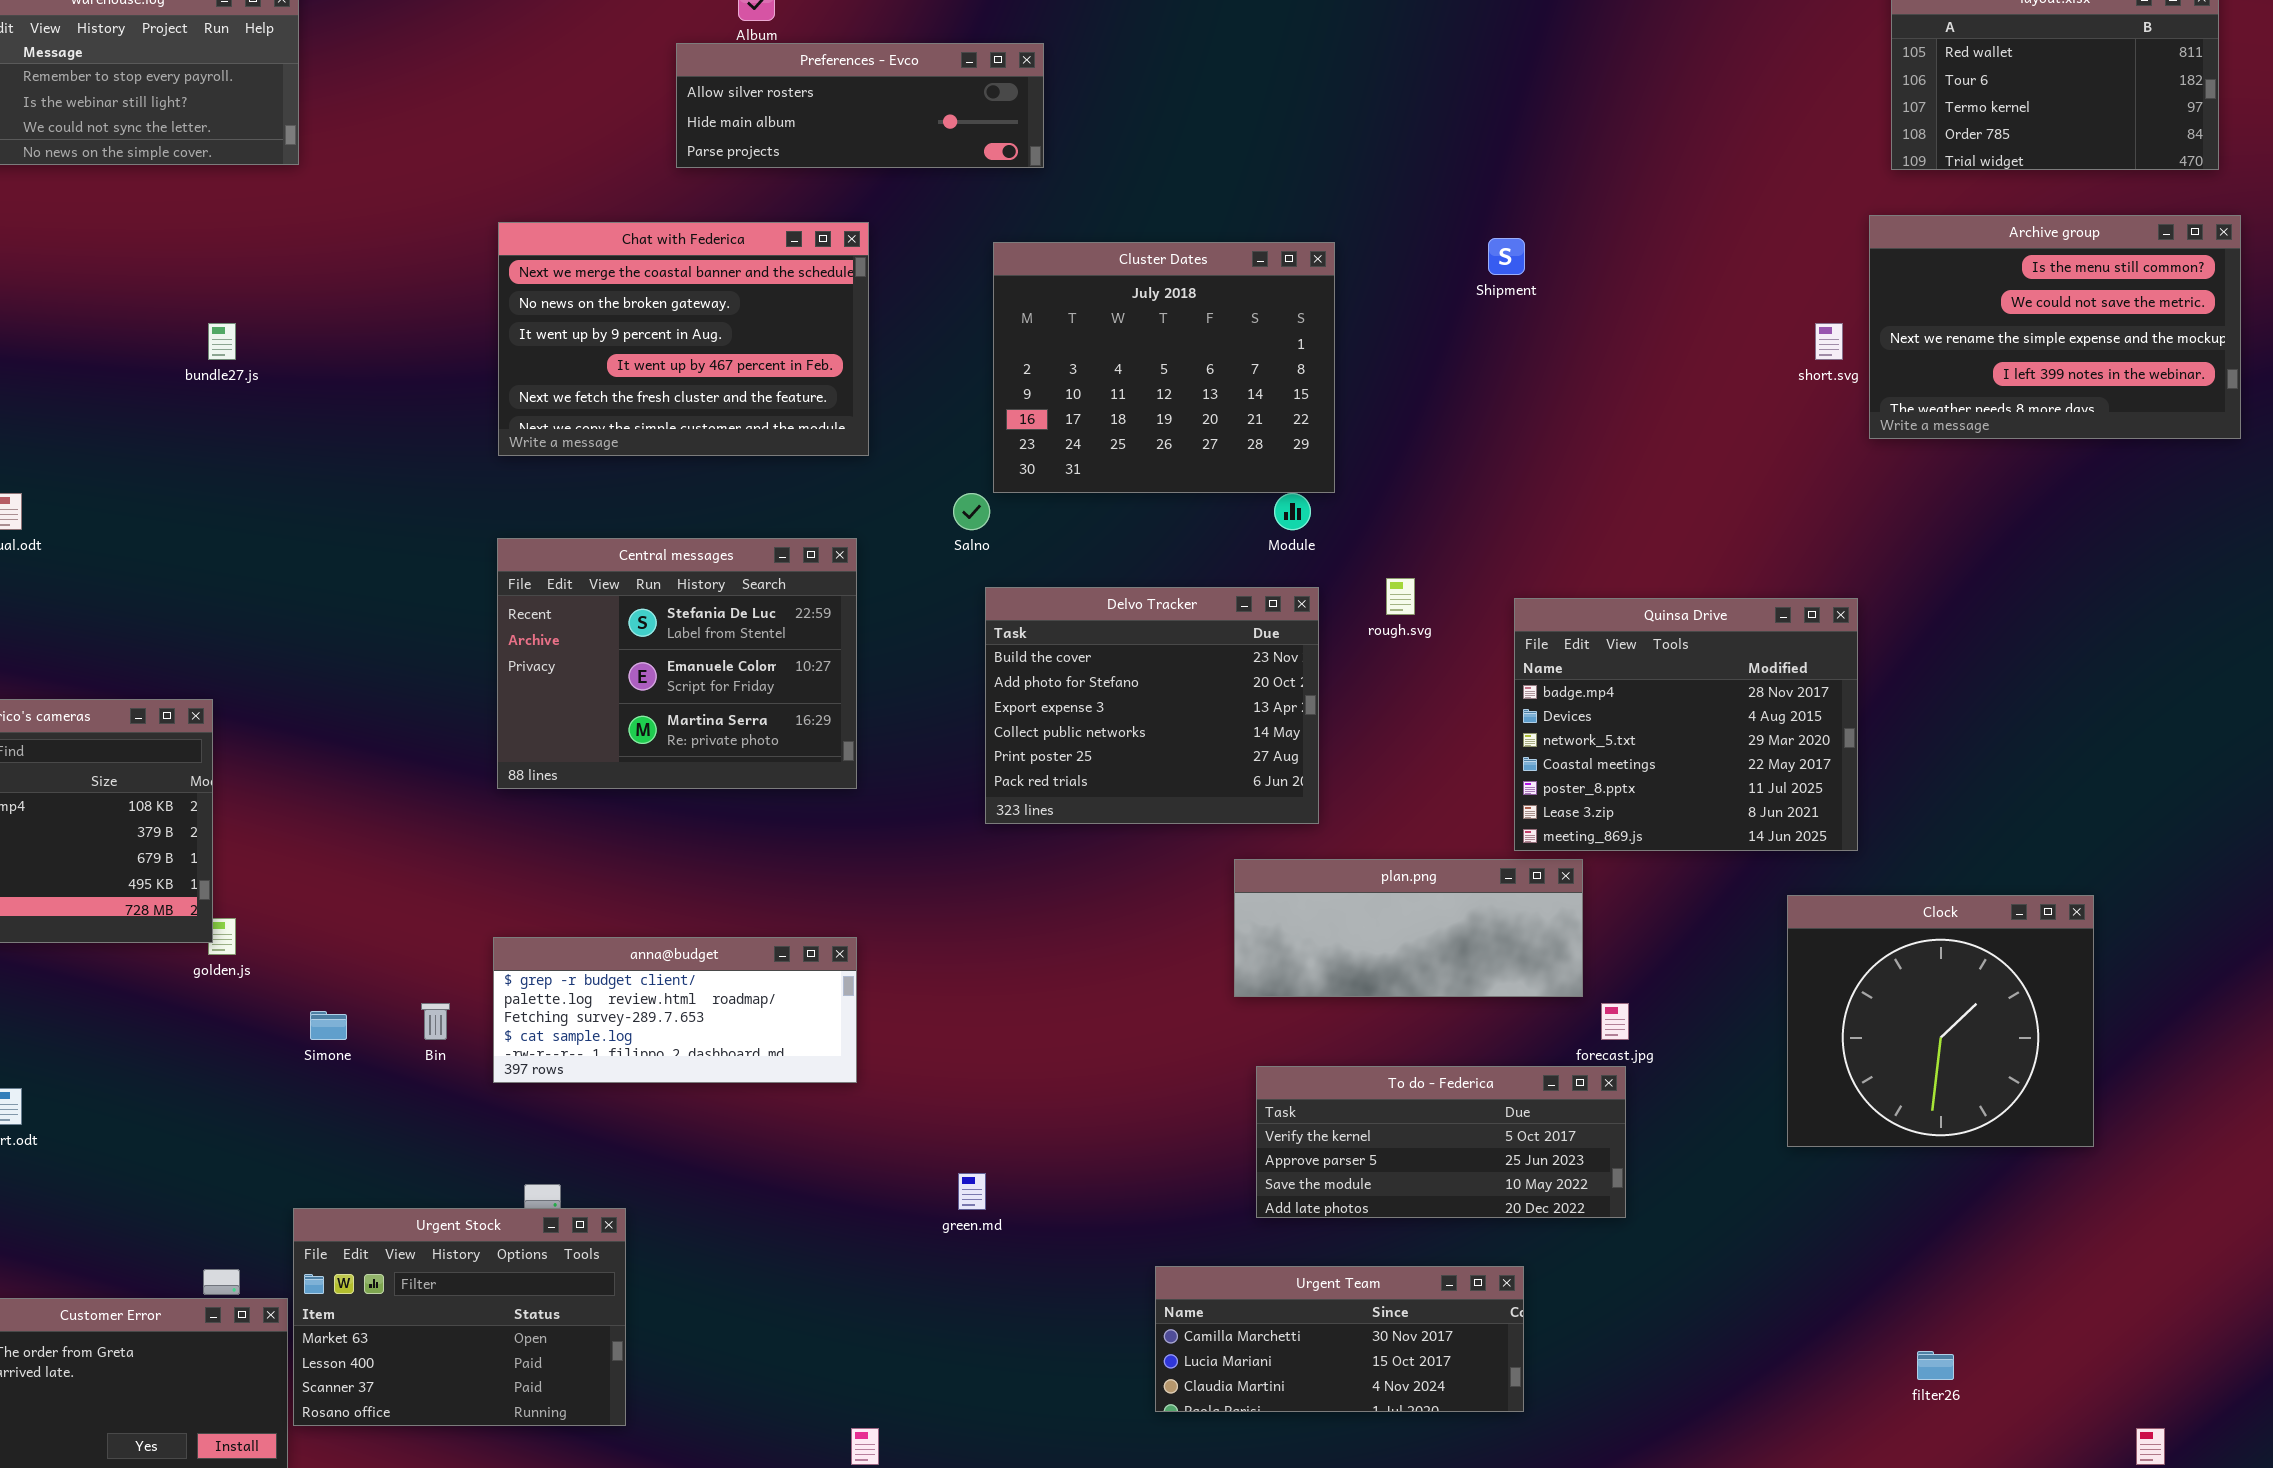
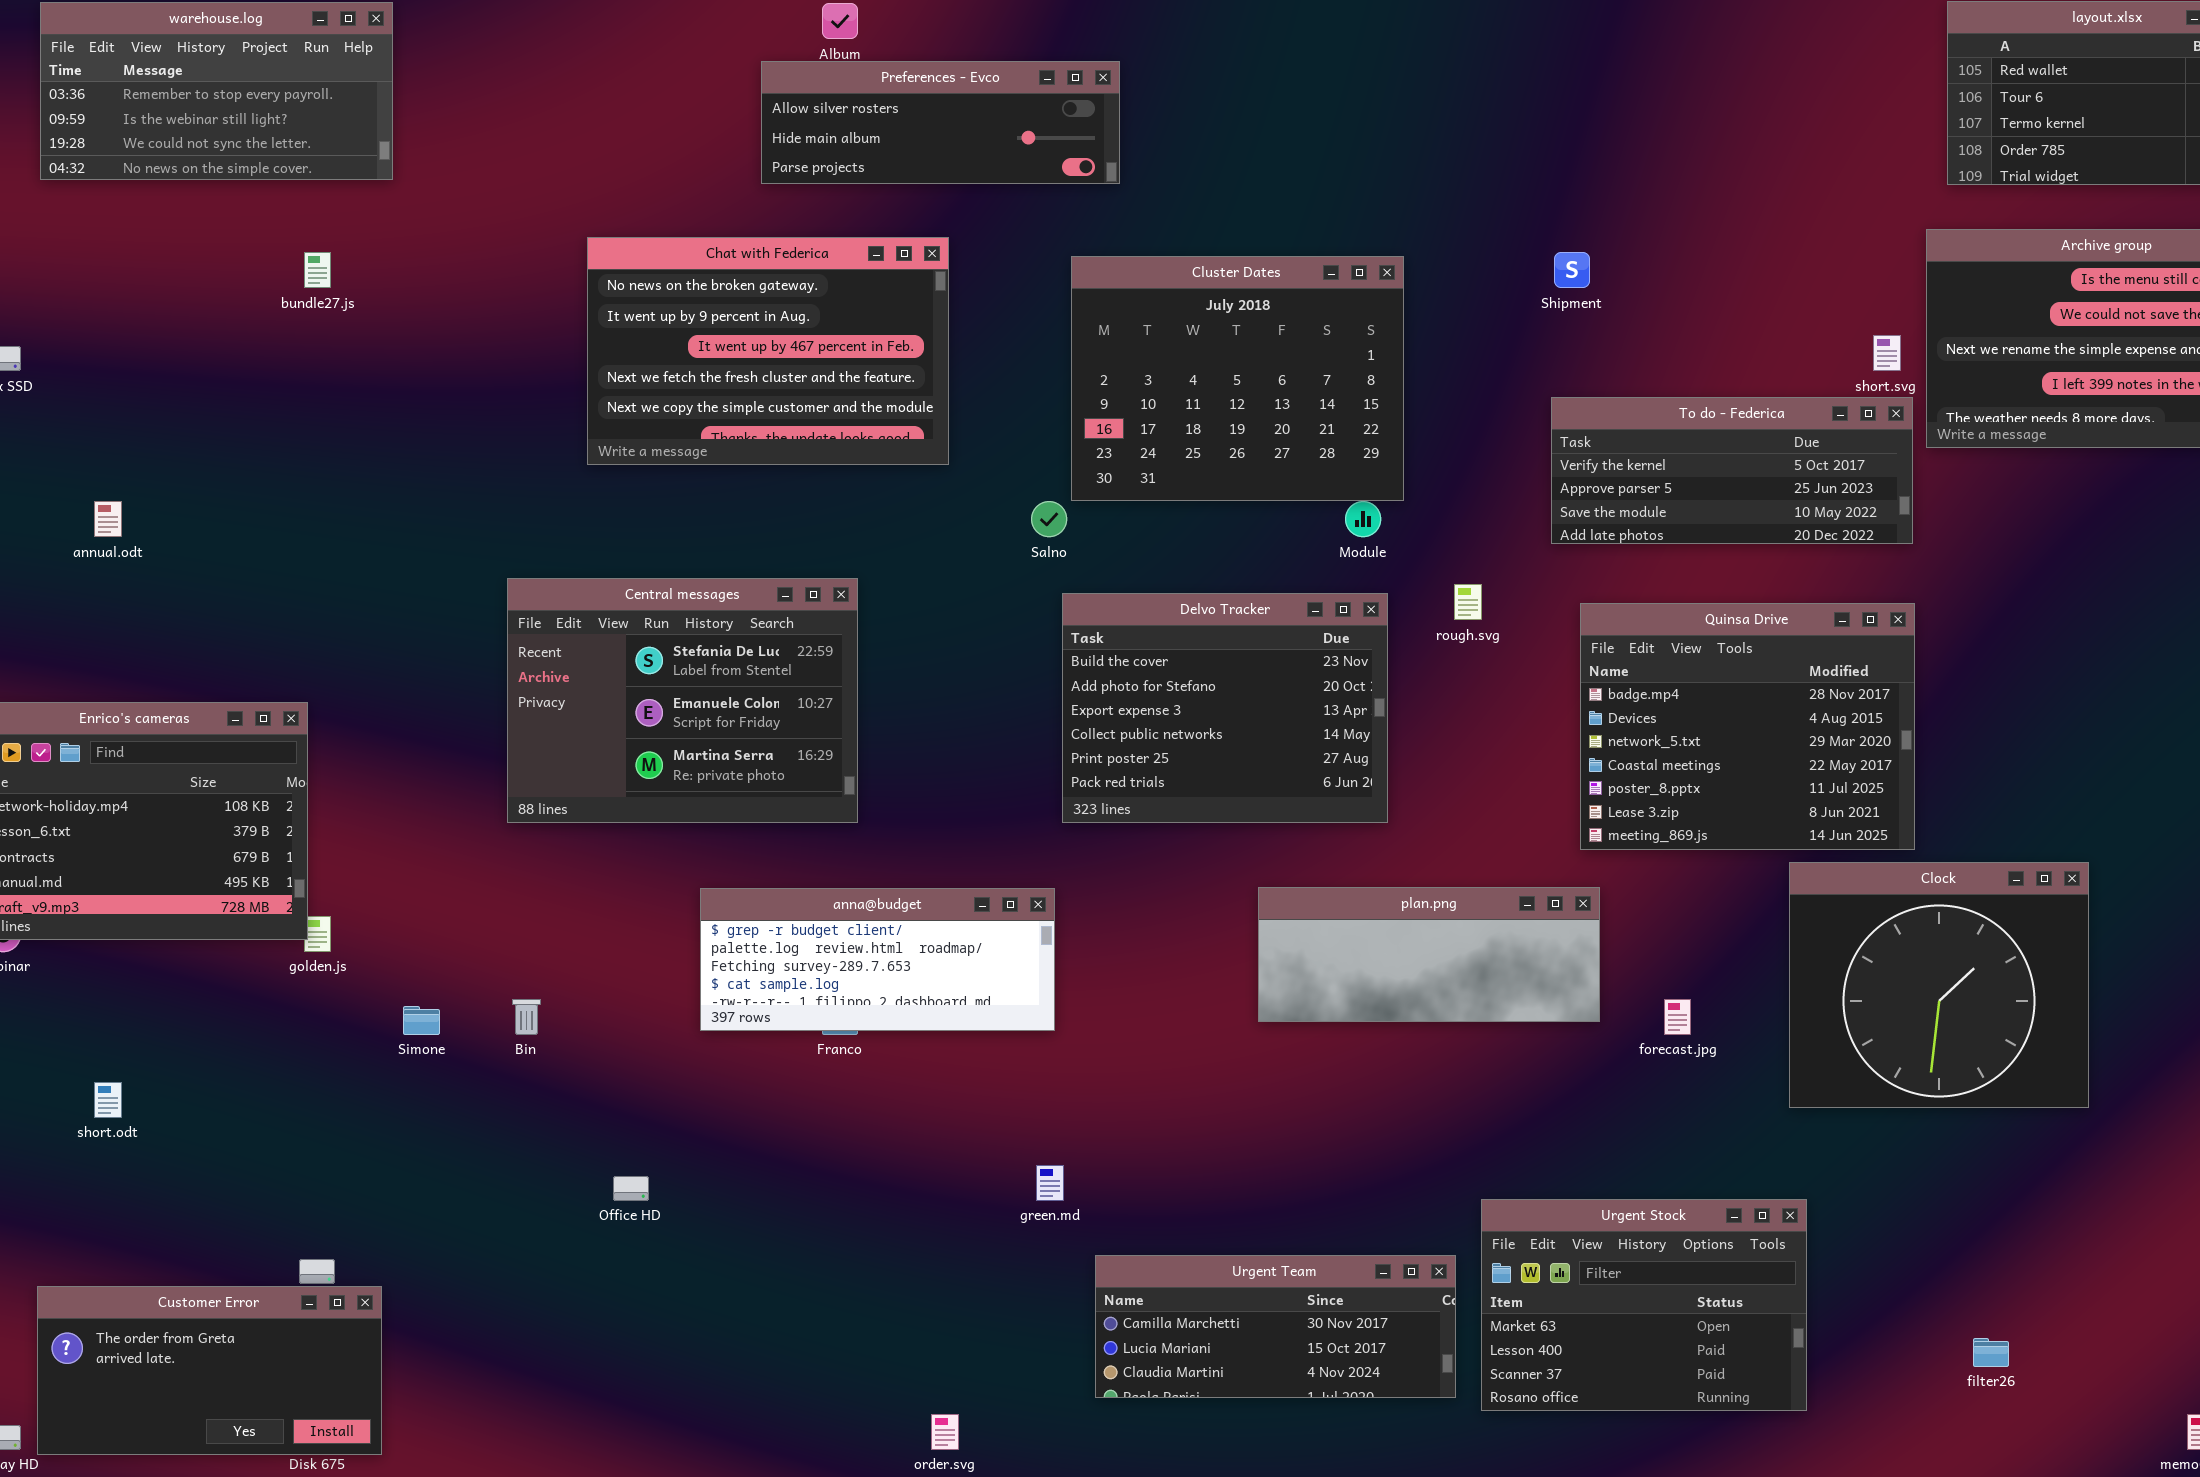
Chat with Federica: [498,222,869,456] -> [587,237,949,465], scrolled down 1 row
bundle27.js: [208,323,236,360] -> [304,252,331,288], moved
Central messages: [497,538,857,789] -> [507,578,858,823], moved
plan.png: [1234,859,1583,997] -> [1258,887,1600,1022], moved
Clock: [1787,895,2094,1147] -> [1789,862,2089,1108], moved
anna@budget: [493,937,857,1083] -> [700,888,1055,1031], moved
To do - Federica: [1256,1066,1626,1218] -> [1551,397,1913,544], moved
Urgent Stock: [293,1208,626,1426] -> [1481,1199,1807,1411], moved
Urgent Team: [1155,1266,1524,1412] -> [1095,1255,1456,1398], moved

